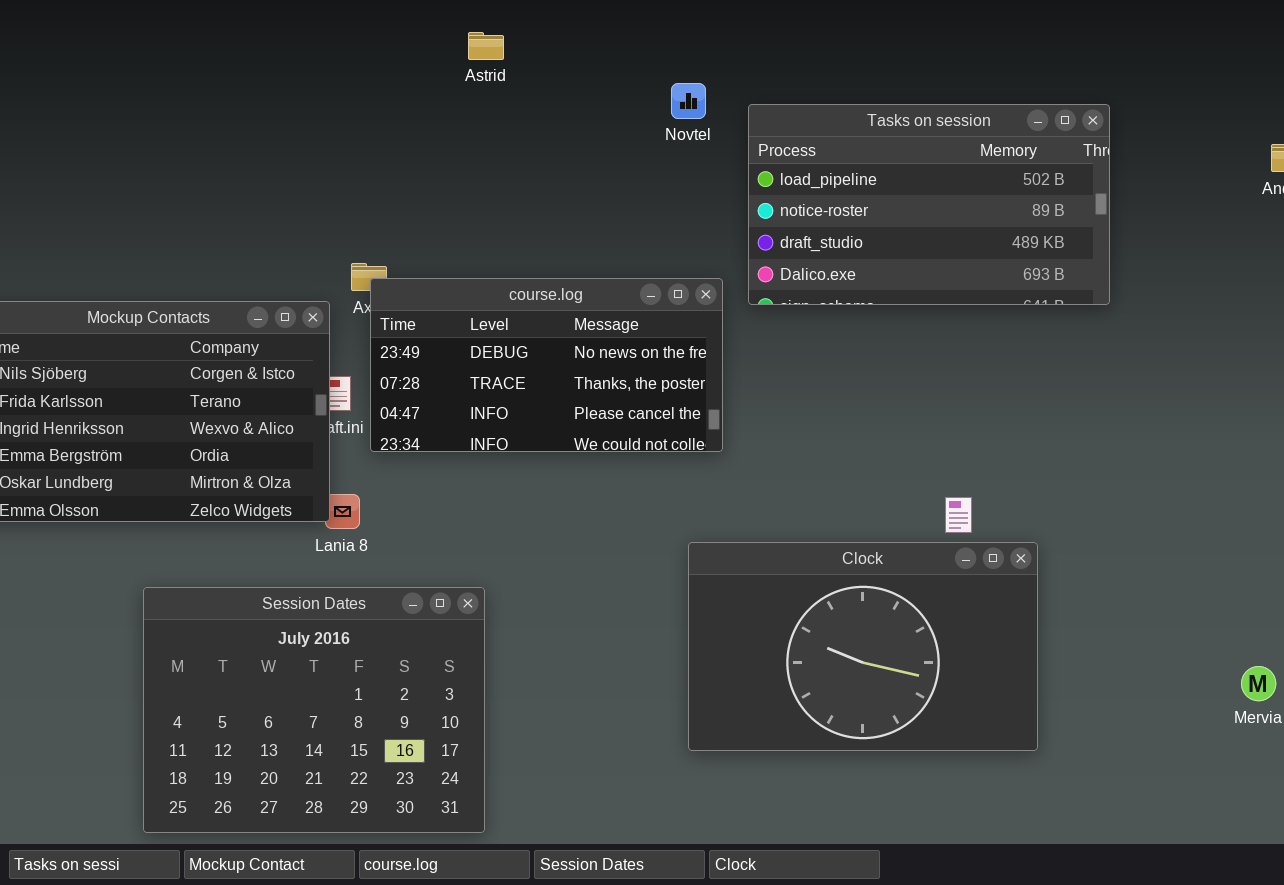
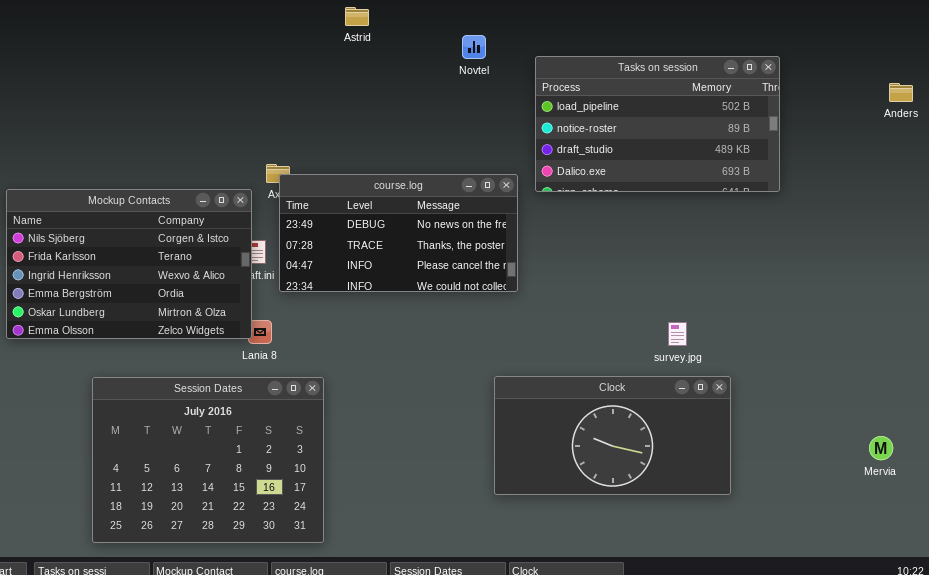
Novtel: [671,83,706,119] -> [462,35,486,59], moved
Clock: [688,542,1038,751] -> [494,376,731,495], resized
Session Dates: [143,587,485,833] -> [92,377,324,543], moved

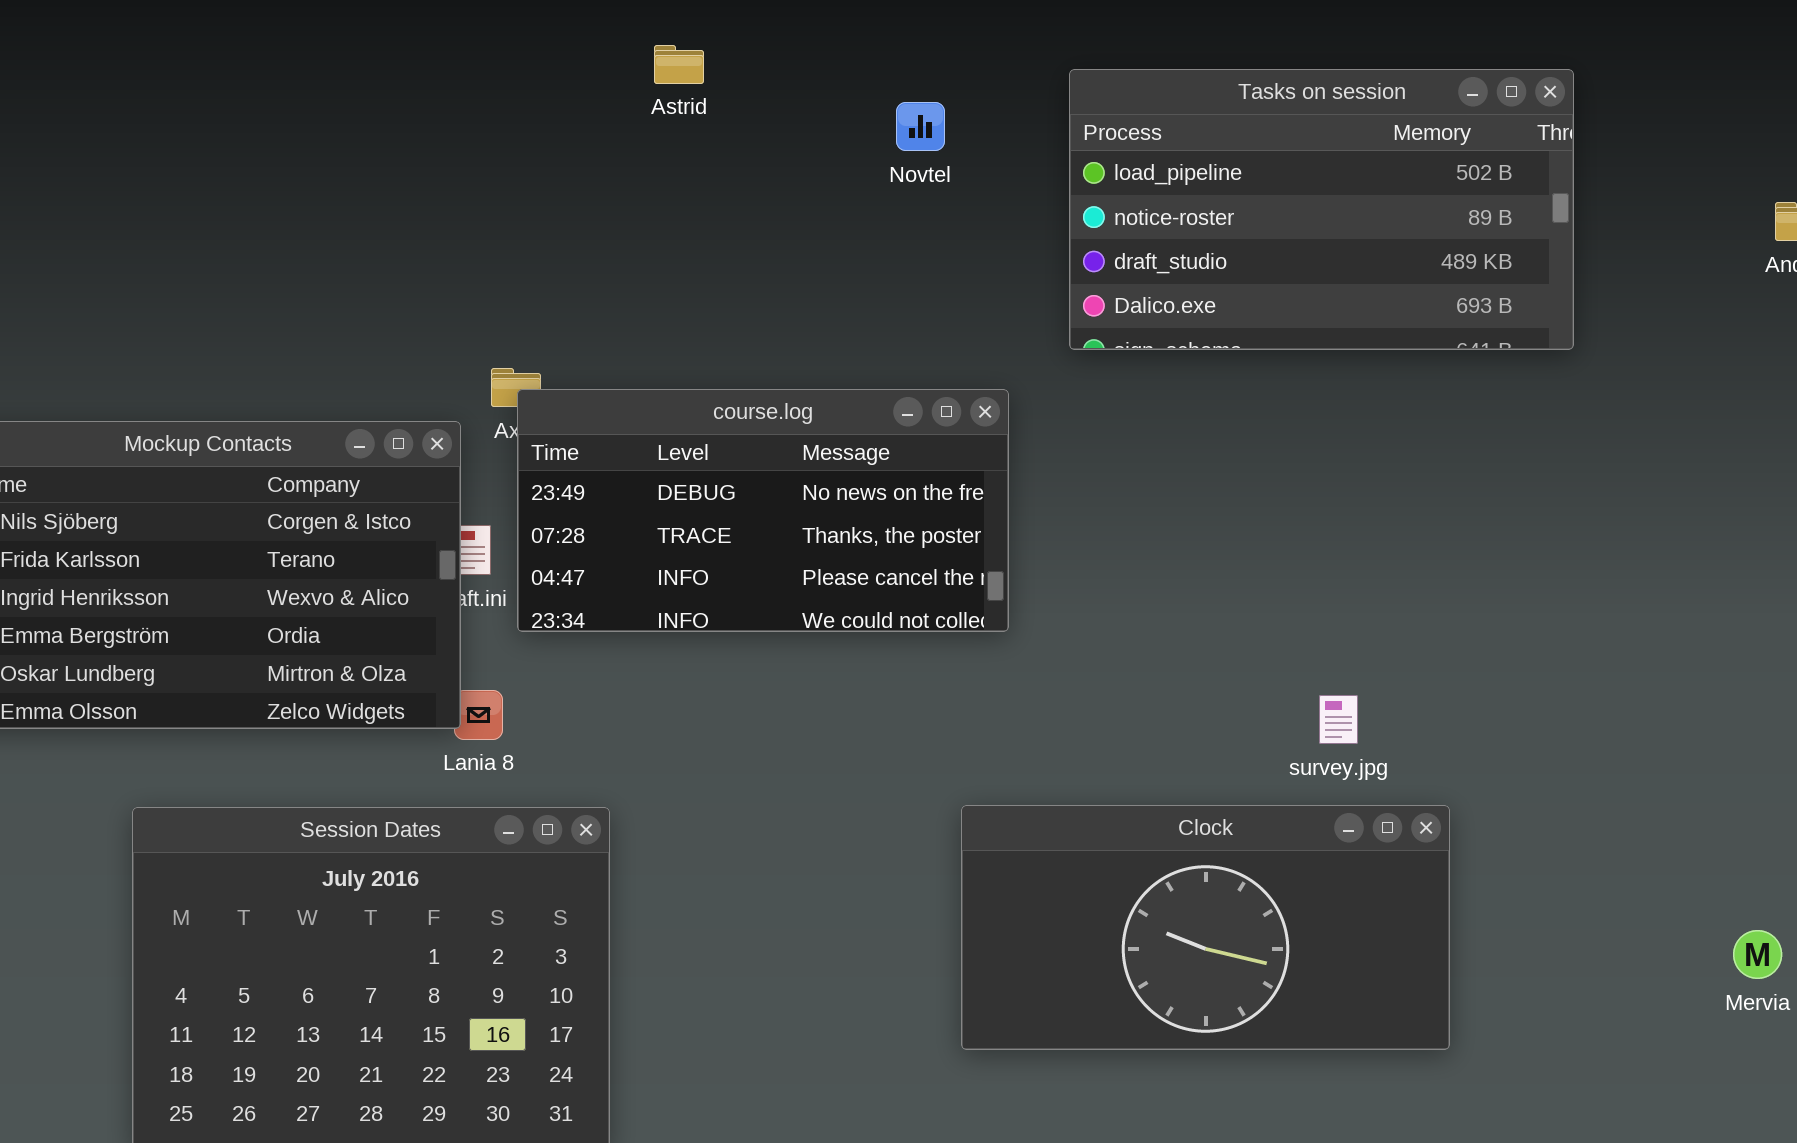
Tasks on session: [535,56,780,192] -> [1069,69,1574,350], moved

